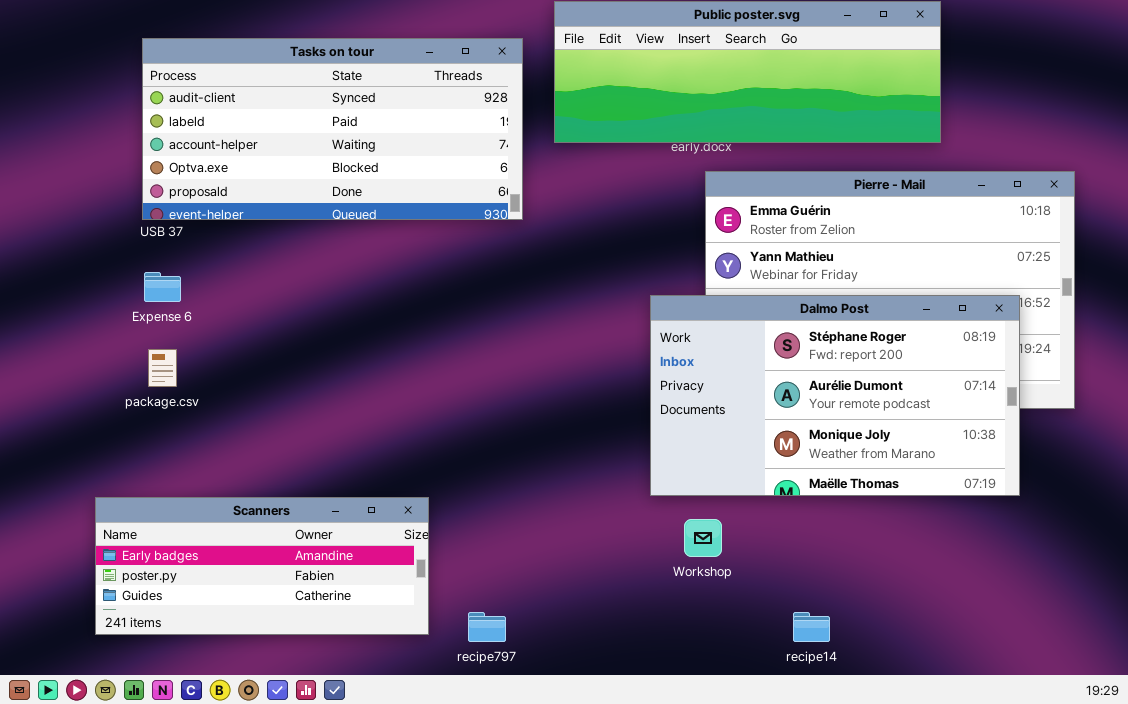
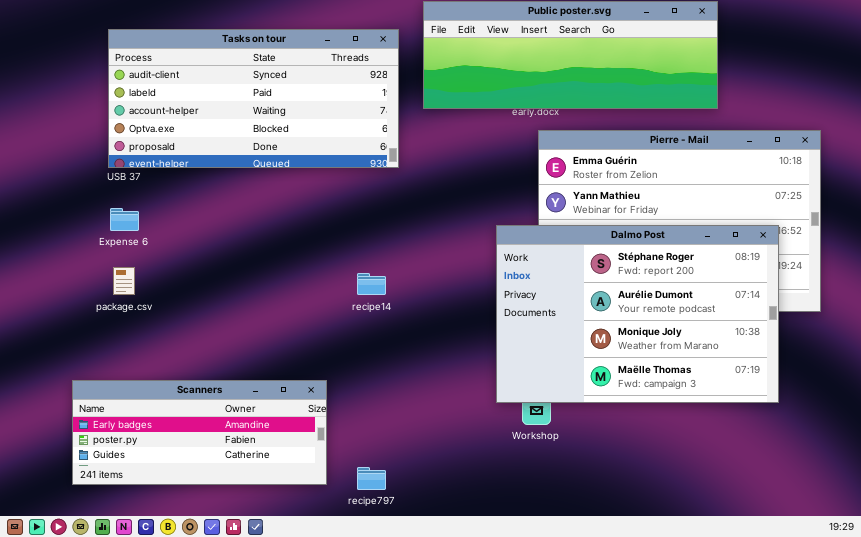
Dalmo Post: [650,295,1020,496] -> [496,225,779,403], resized
recipe14: [793,612,830,642] -> [357,273,386,295], moved

